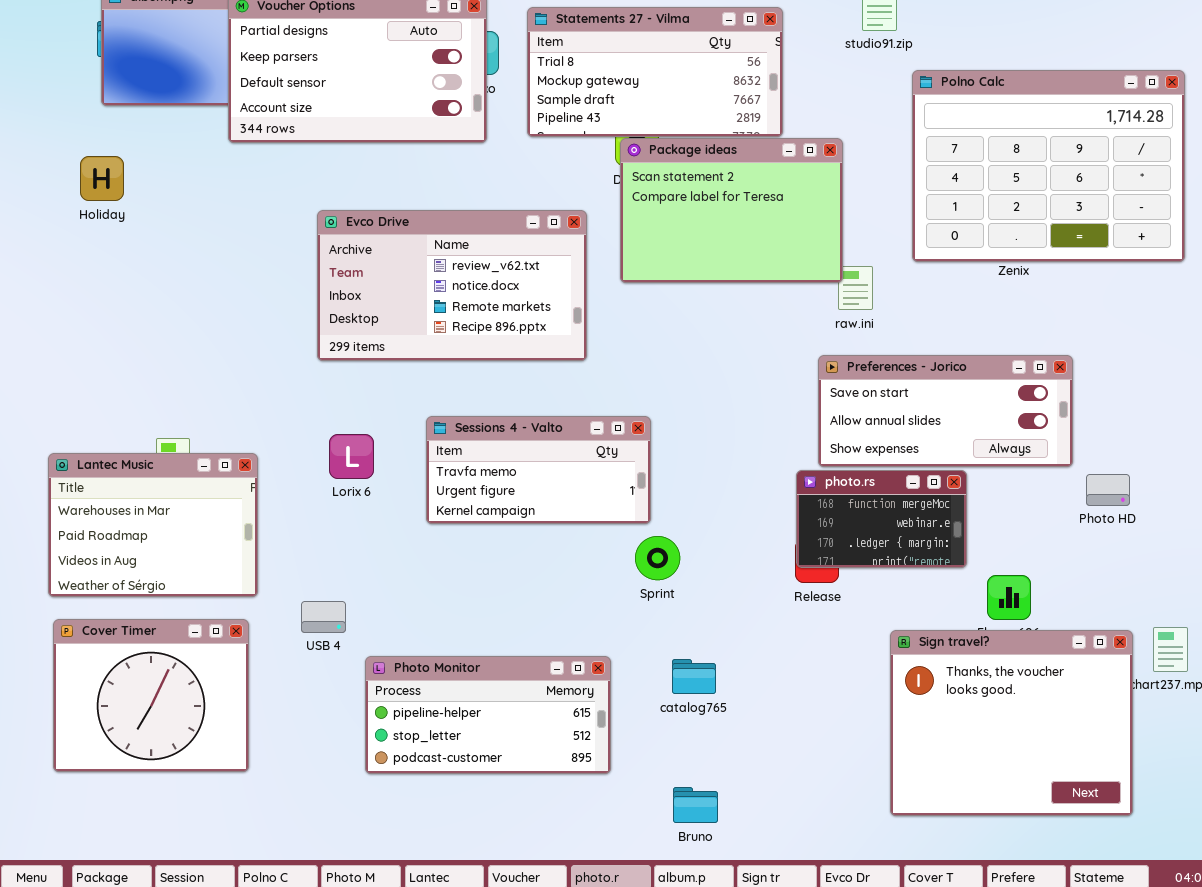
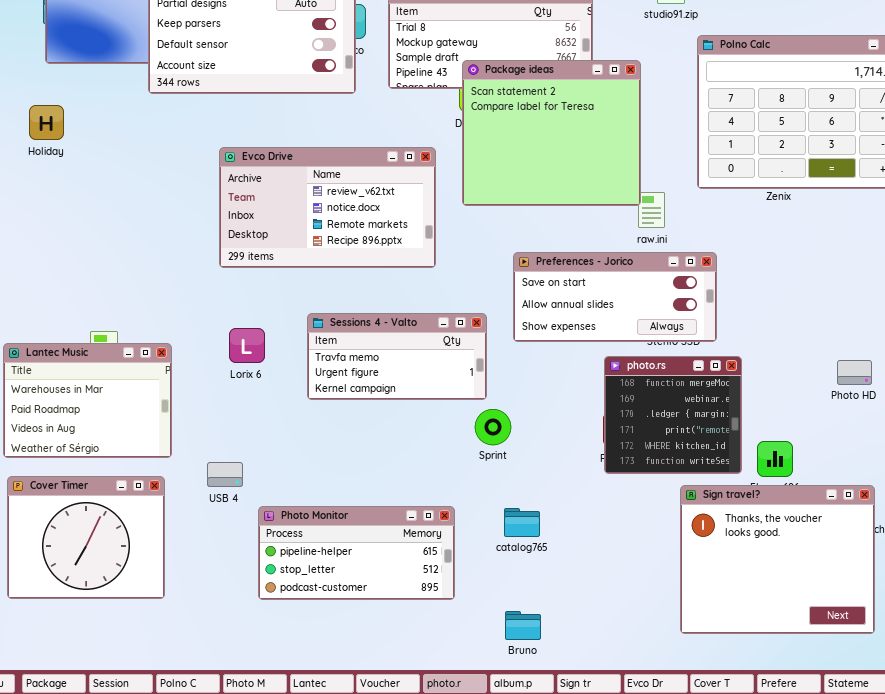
Package ideas: [620,138,843,283] -> [462,60,641,206], resized
Preferences - Jorico: [818,355,1073,467] -> [513,252,717,342], moved
photo.rs: [796,470,967,568] -> [604,356,742,474], resized

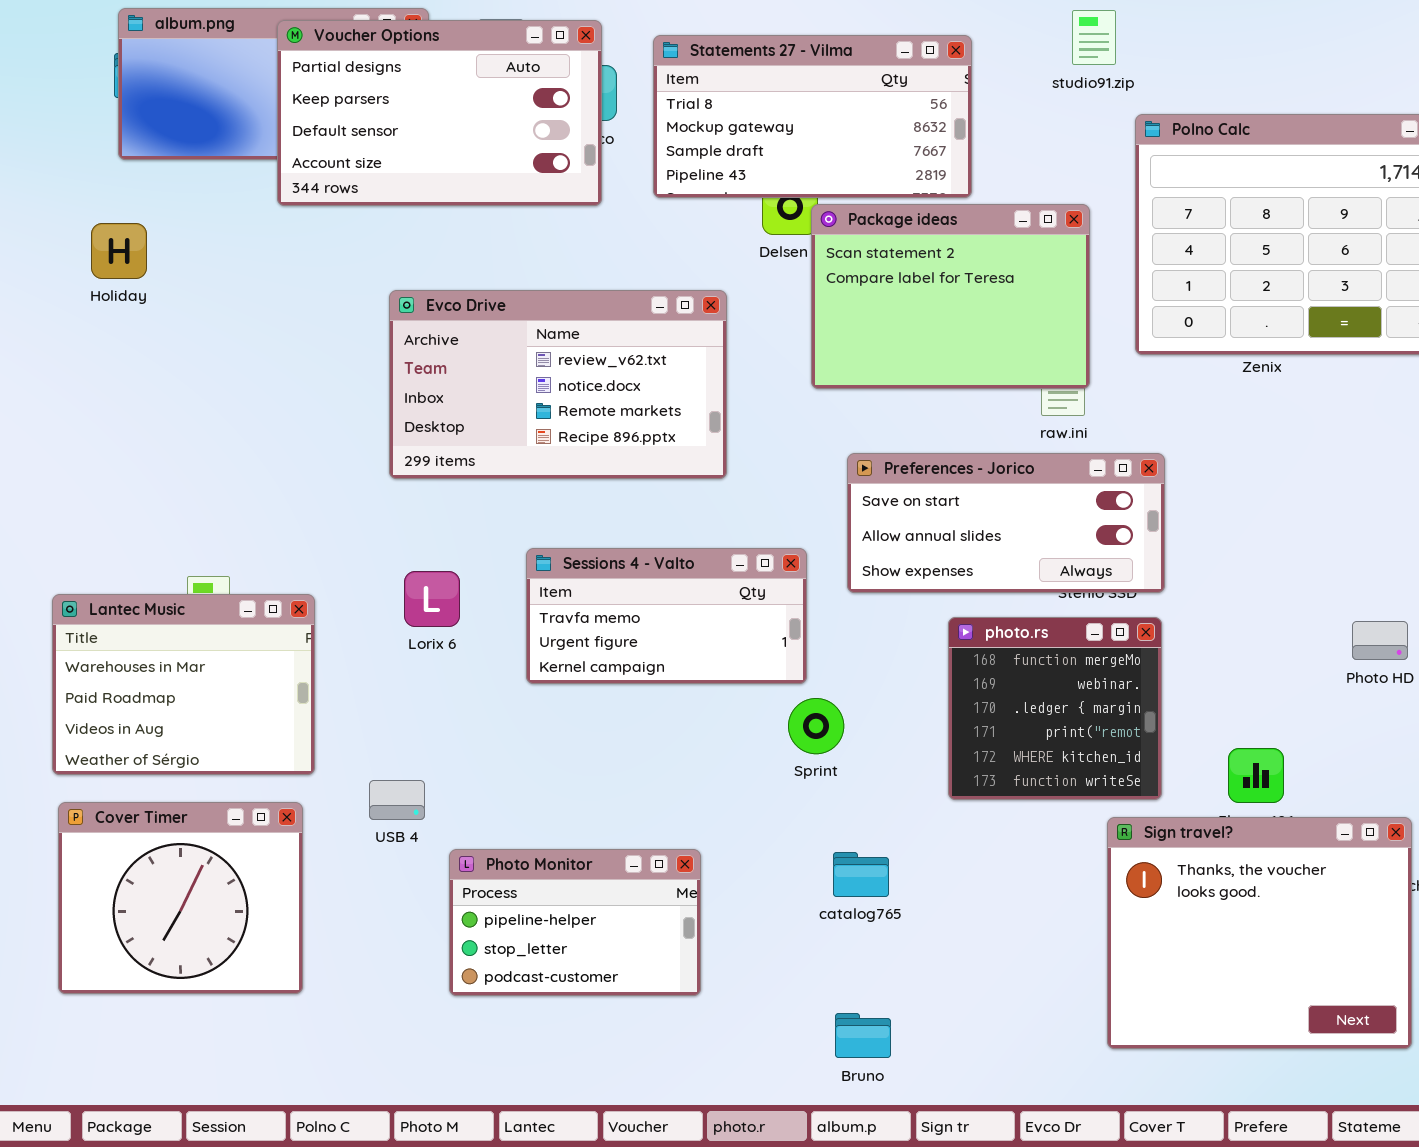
Package ideas: [462,60,641,206] -> [811,204,1090,389], moved, resized
photo.rs: [604,356,742,474] -> [948,617,1162,800], moved
Photo Monitor: [258,506,455,600] -> [449,849,701,996], resized

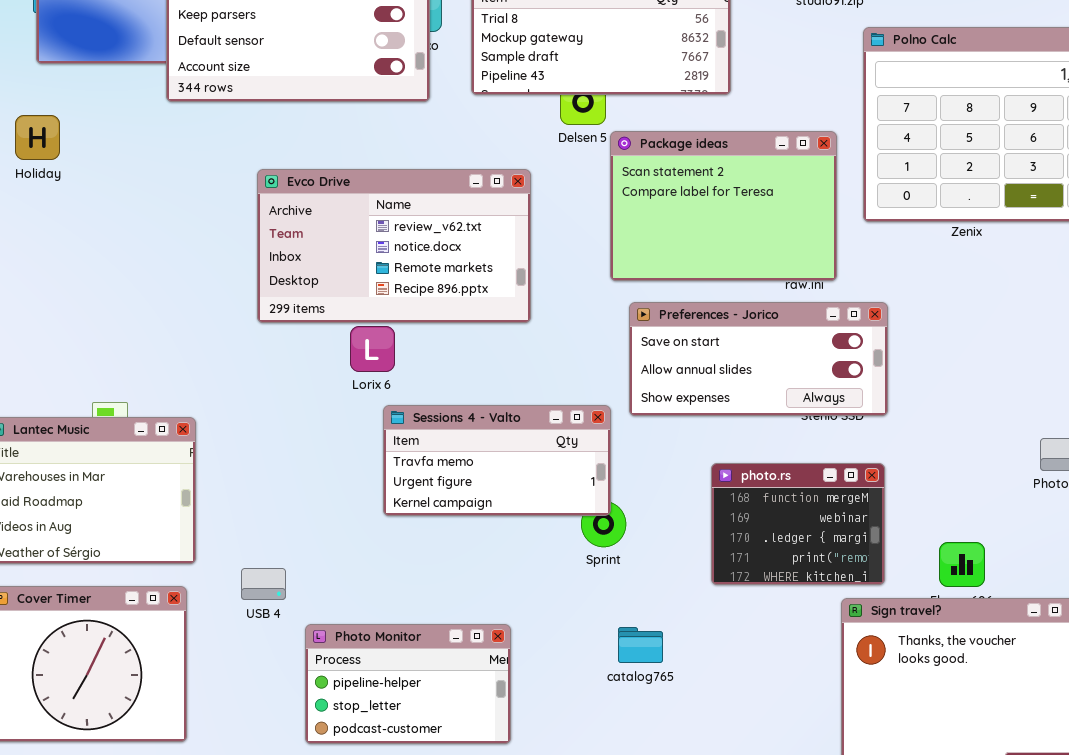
Package ideas: [811,204,1090,389] -> [610,131,837,281], moved
Sessions 4 - Valto: [526,548,807,684] -> [383,405,611,516], moved
Lorix 6: [404,571,460,627] -> [350,326,395,372], moved
photo.rs: [948,617,1162,800] -> [711,463,885,585], resized

